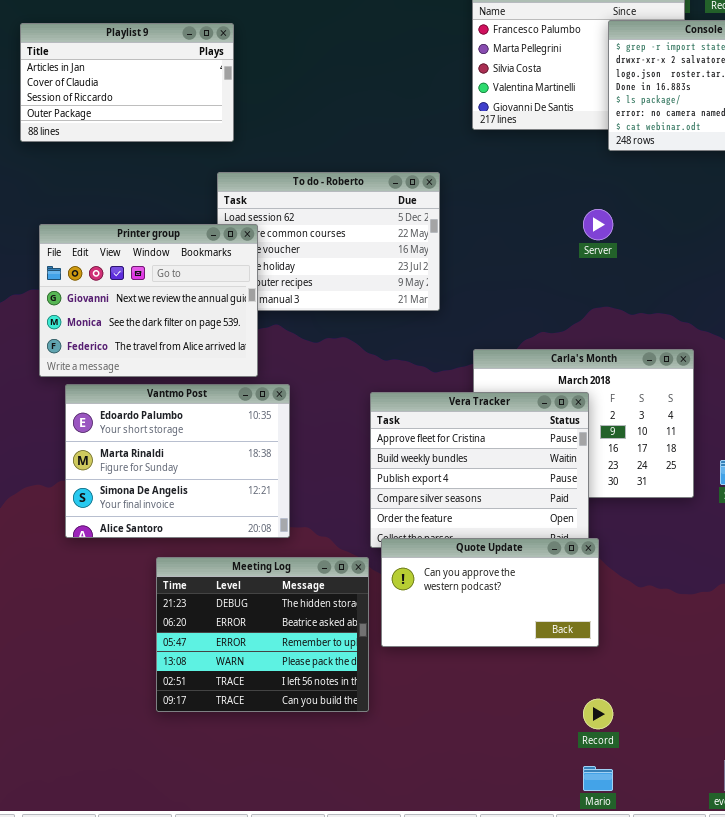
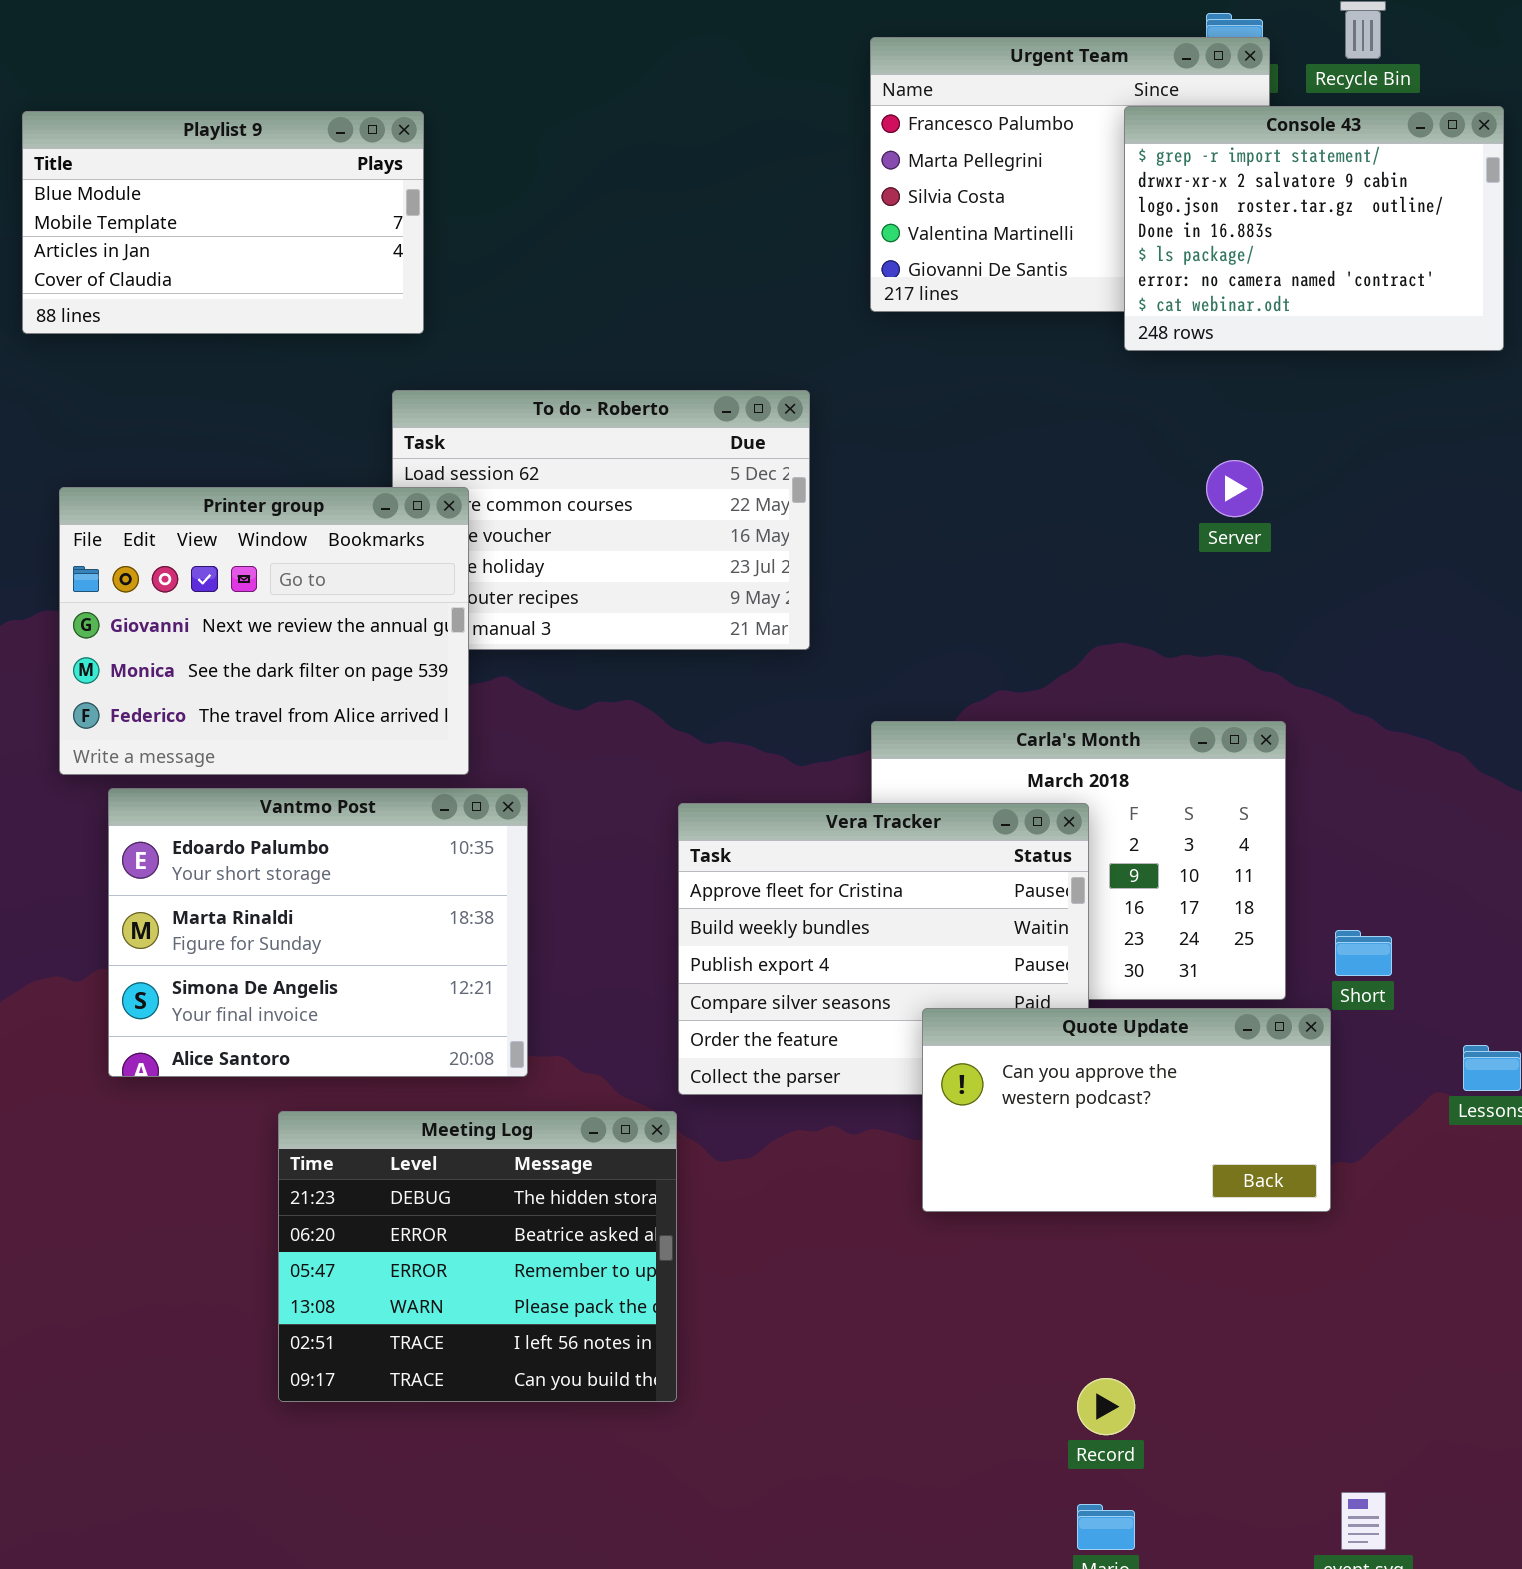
Playlist 9: [20,23,234,142] -> [22,111,424,334], scrolled up 2 rows
Server: [583,209,613,240] -> [1206,460,1263,517], moved
Quote Update: [381,538,599,647] -> [922,1008,1331,1212], moved

